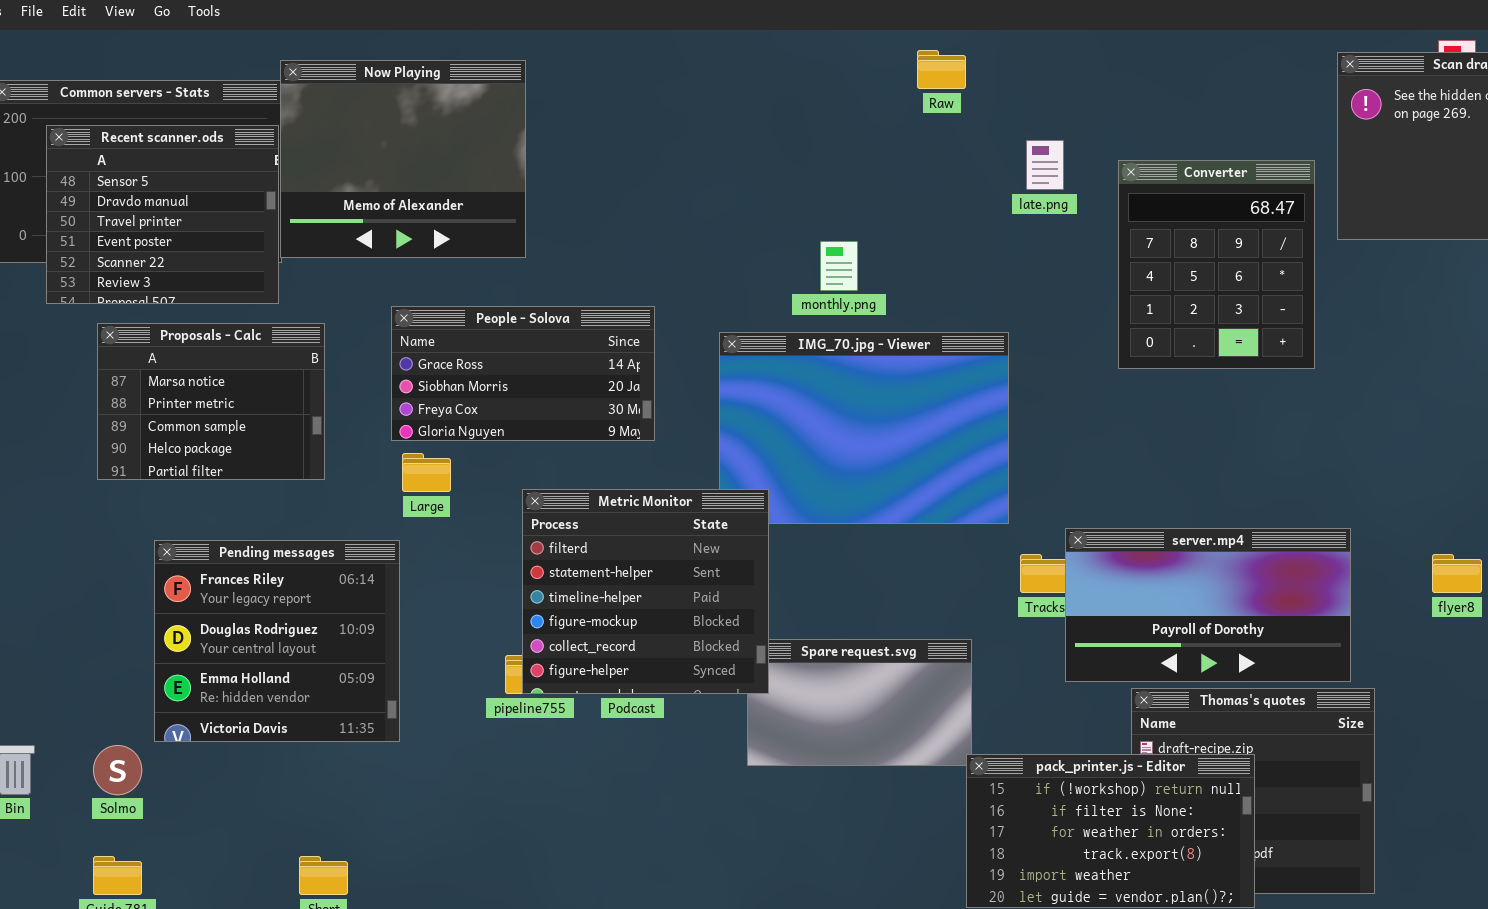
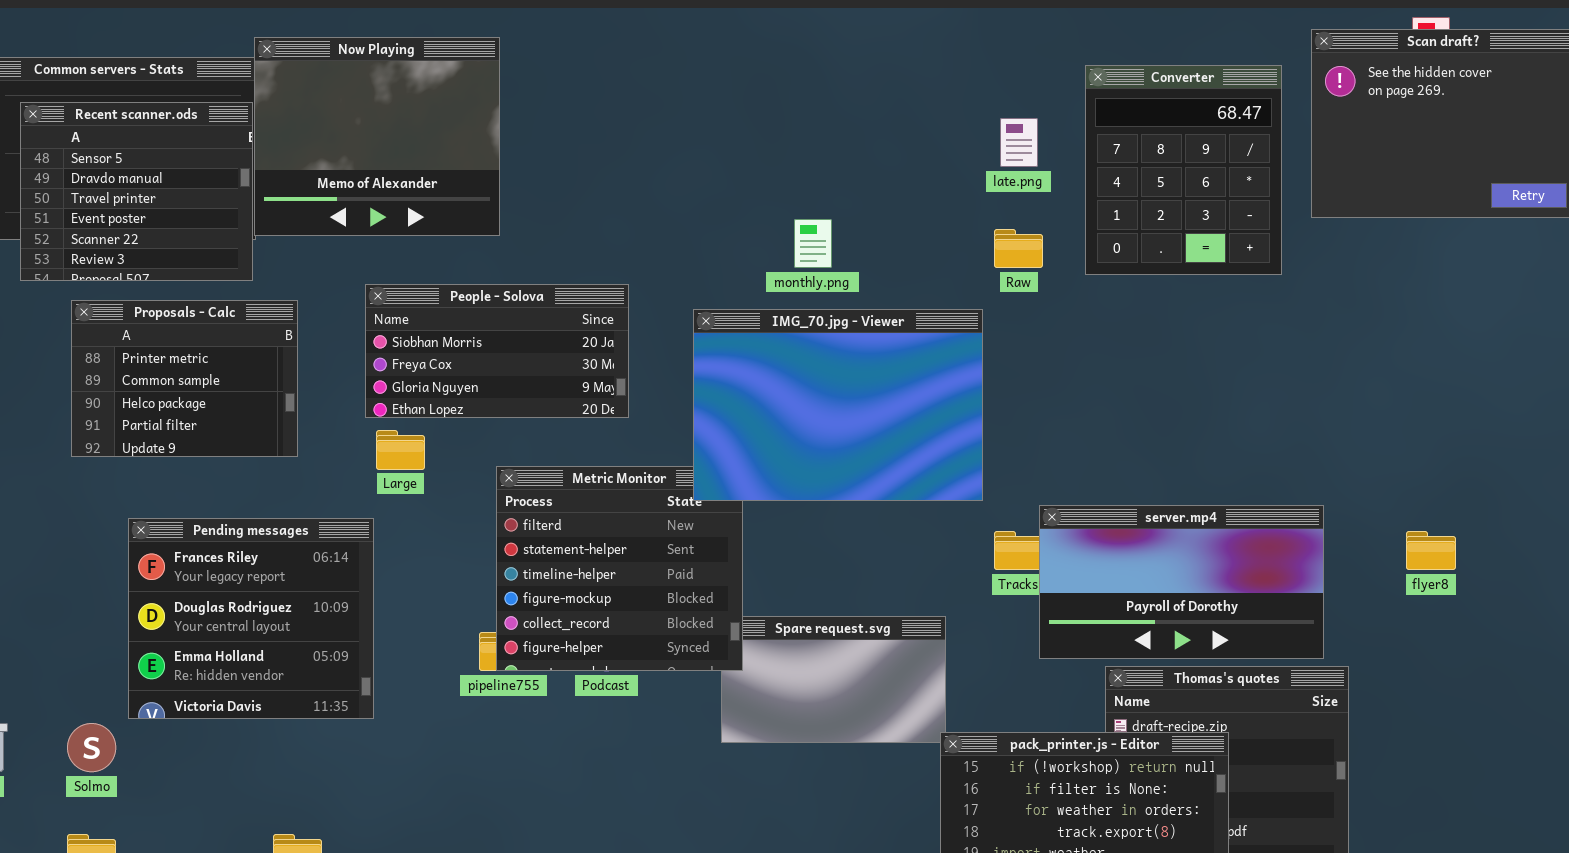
Raw: [917,50,966,89] -> [994,229,1043,268], moved
Converter: [1118,160,1315,369] -> [1085,65,1282,275], moved
People - Solova: [391,306,655,441] -> [365,284,629,418], scrolled down 1 row
Proposals - Calc: [97,323,325,480] -> [71,300,298,457], scrolled down 1 row
IMG_70.jpg - Viewer: [719,332,1009,524] -> [693,309,983,501], raised

